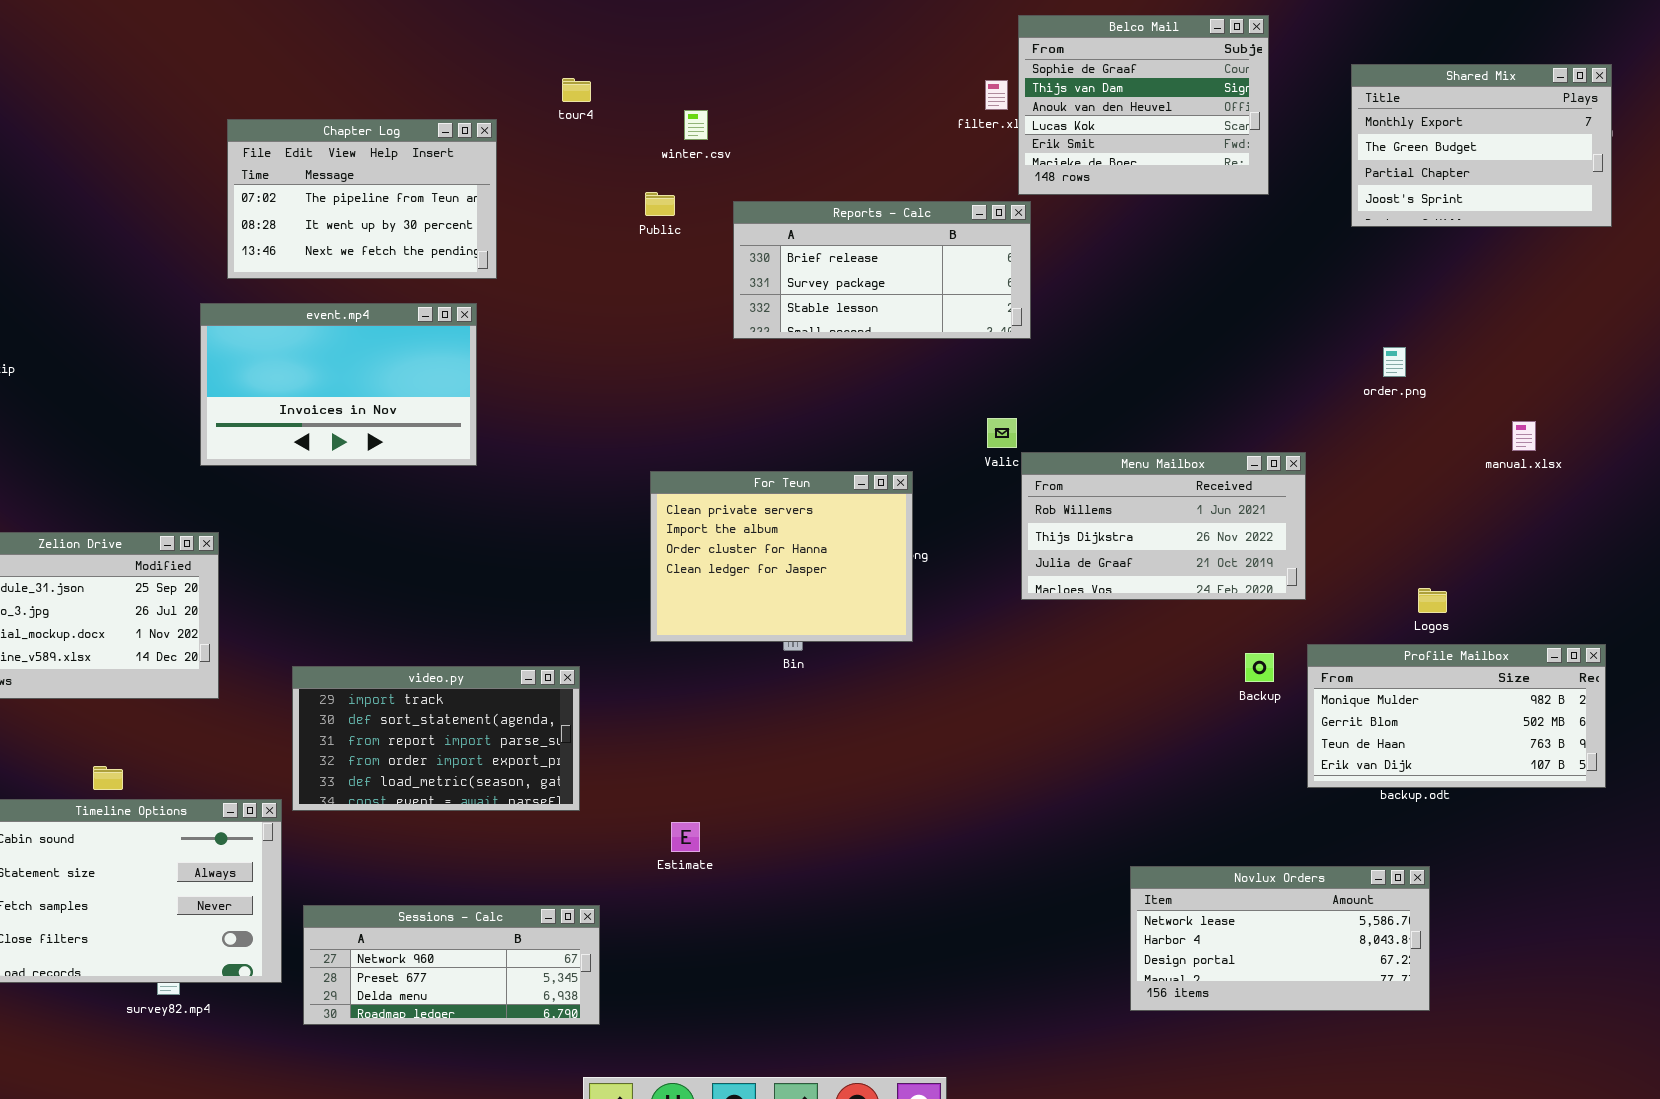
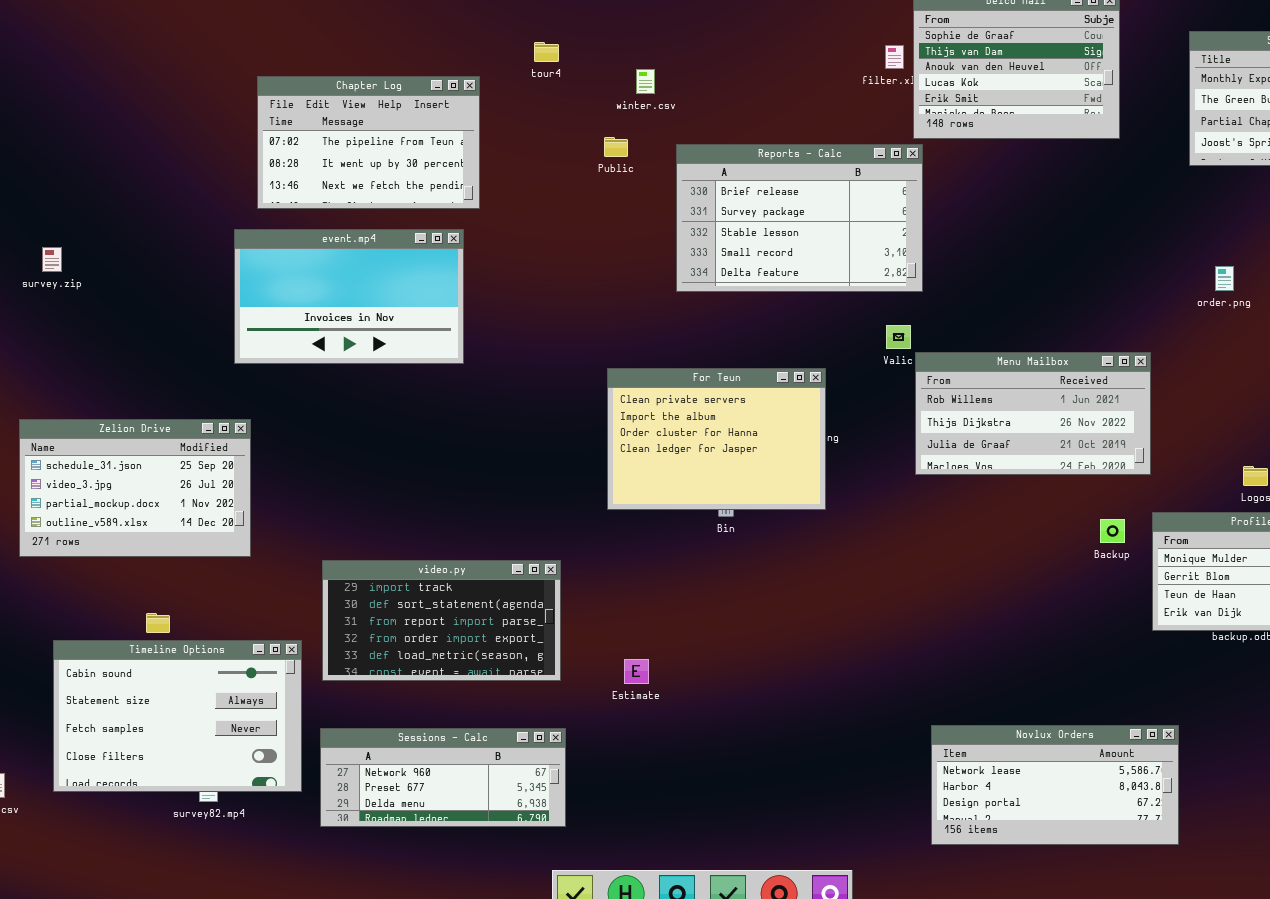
Reports - Calc: [733,201,1031,339] -> [676,144,923,292], resized
video.py: [292,666,580,811] -> [322,560,561,681], moved
Novlux Orders: [1130,866,1430,1011] -> [931,725,1179,845], moved

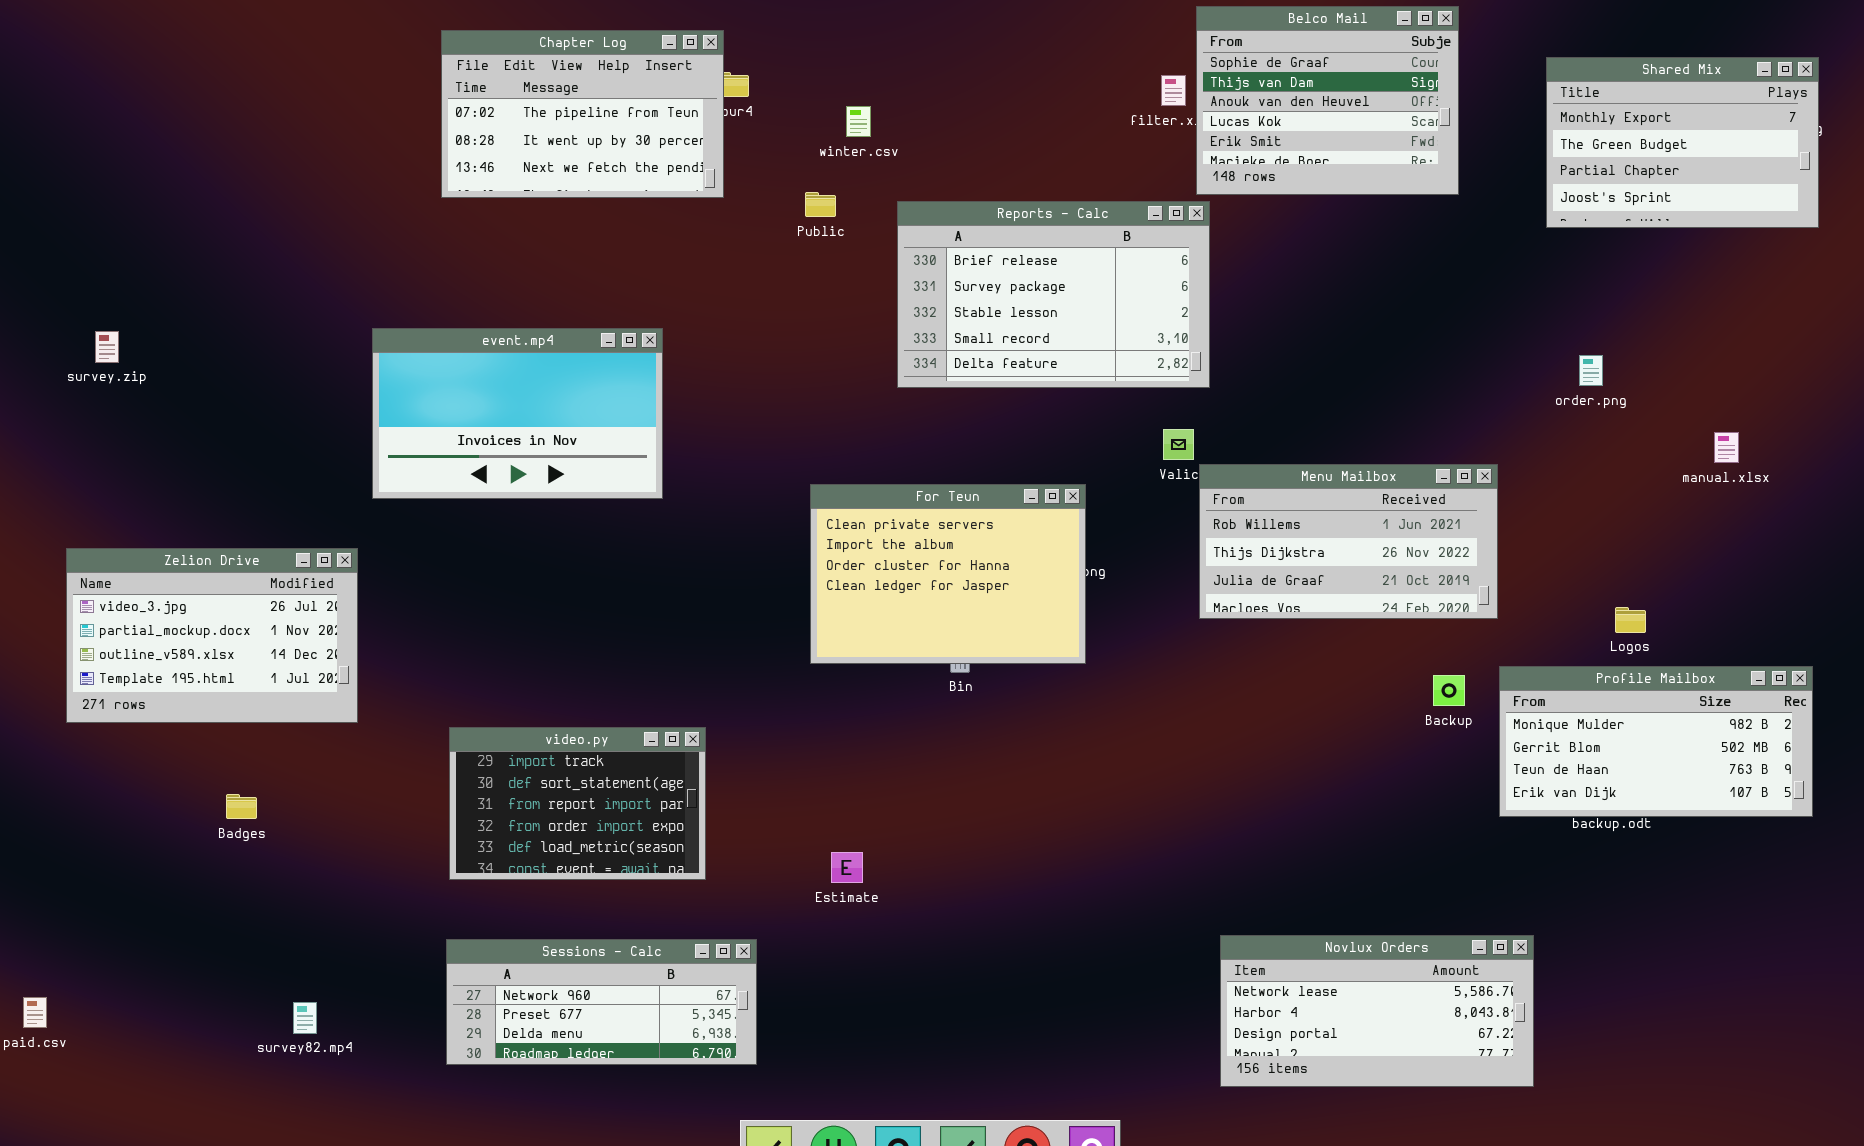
Chapter Log: [257,76,480,209] -> [441,30,724,198], moved
event.mp4: [234,229,464,364] -> [372,328,663,499], moved
Zelion Drive: [19,419,251,557] -> [66,548,358,723], scrolled down 1 row
video.py: [322,560,561,681] -> [449,727,706,880], resized
Timeline Options: [53,640,302,792] -> none, closed

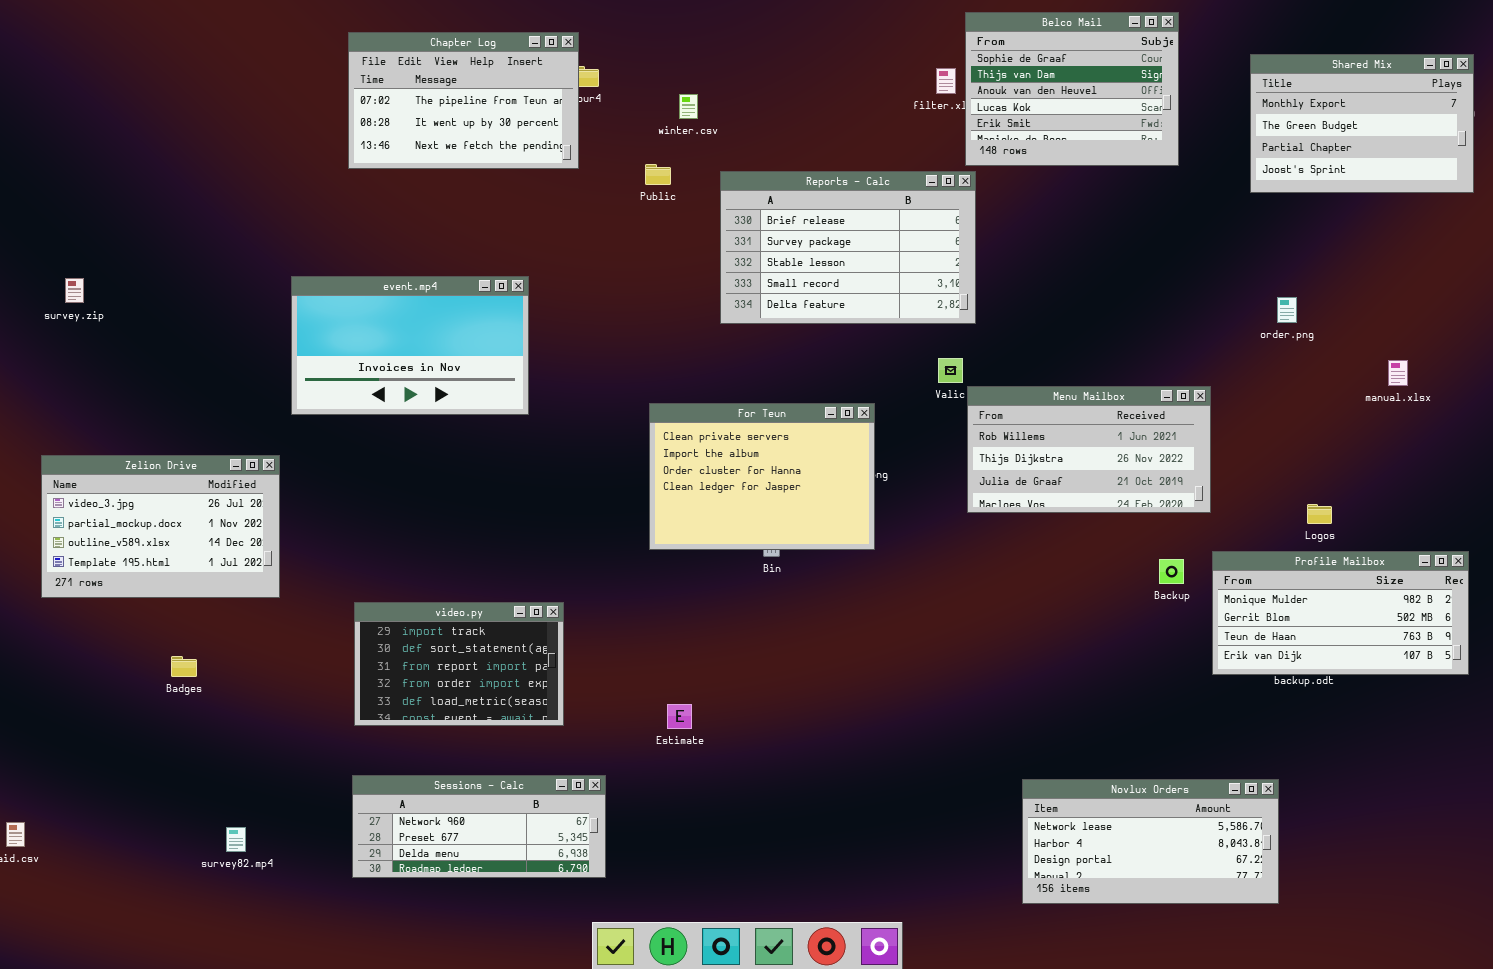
Novlux Orders: [1220,935,1534,1087] -> [1022,779,1279,904], moved

